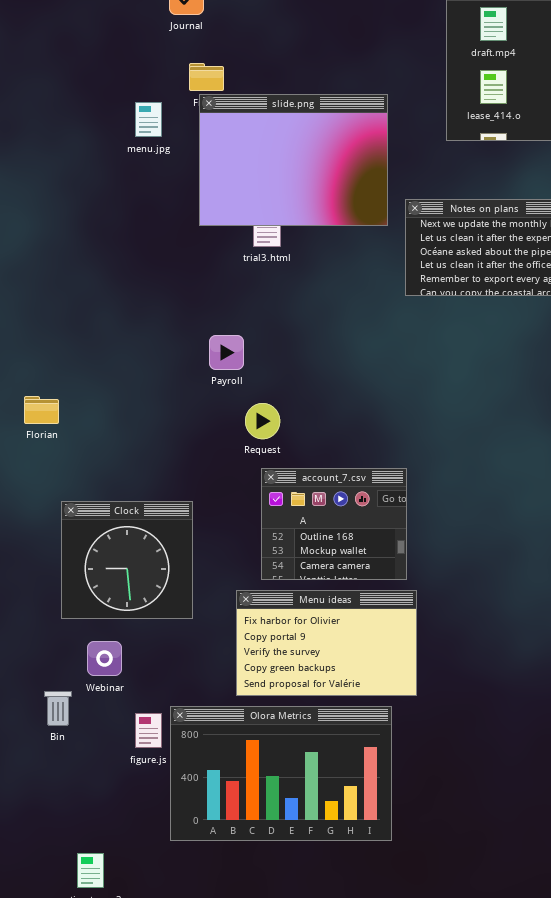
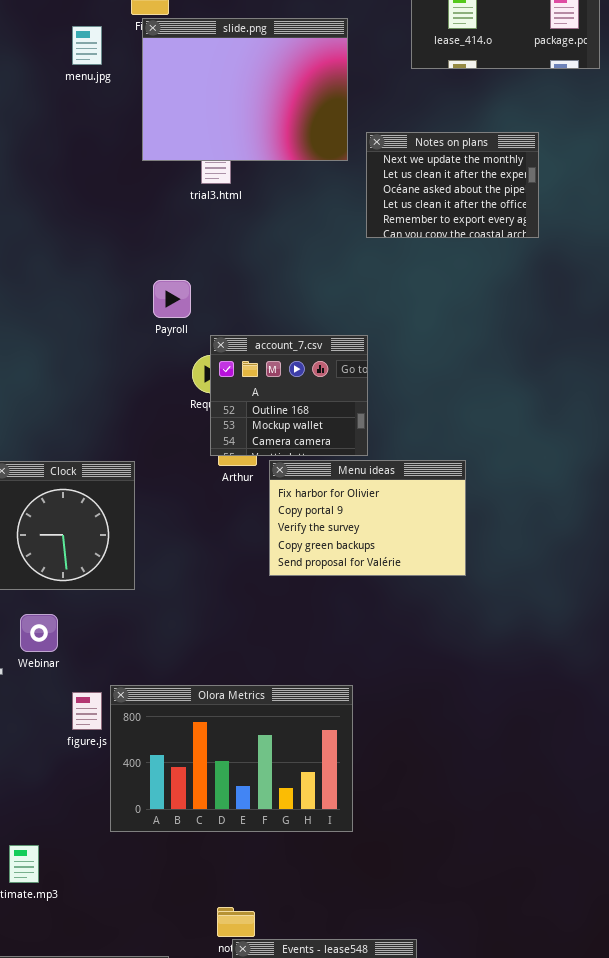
account_7.csv: [261,468,407,580] -> [210,335,368,456], moved
Menu ideas: [236,590,417,696] -> [269,460,466,576], moved

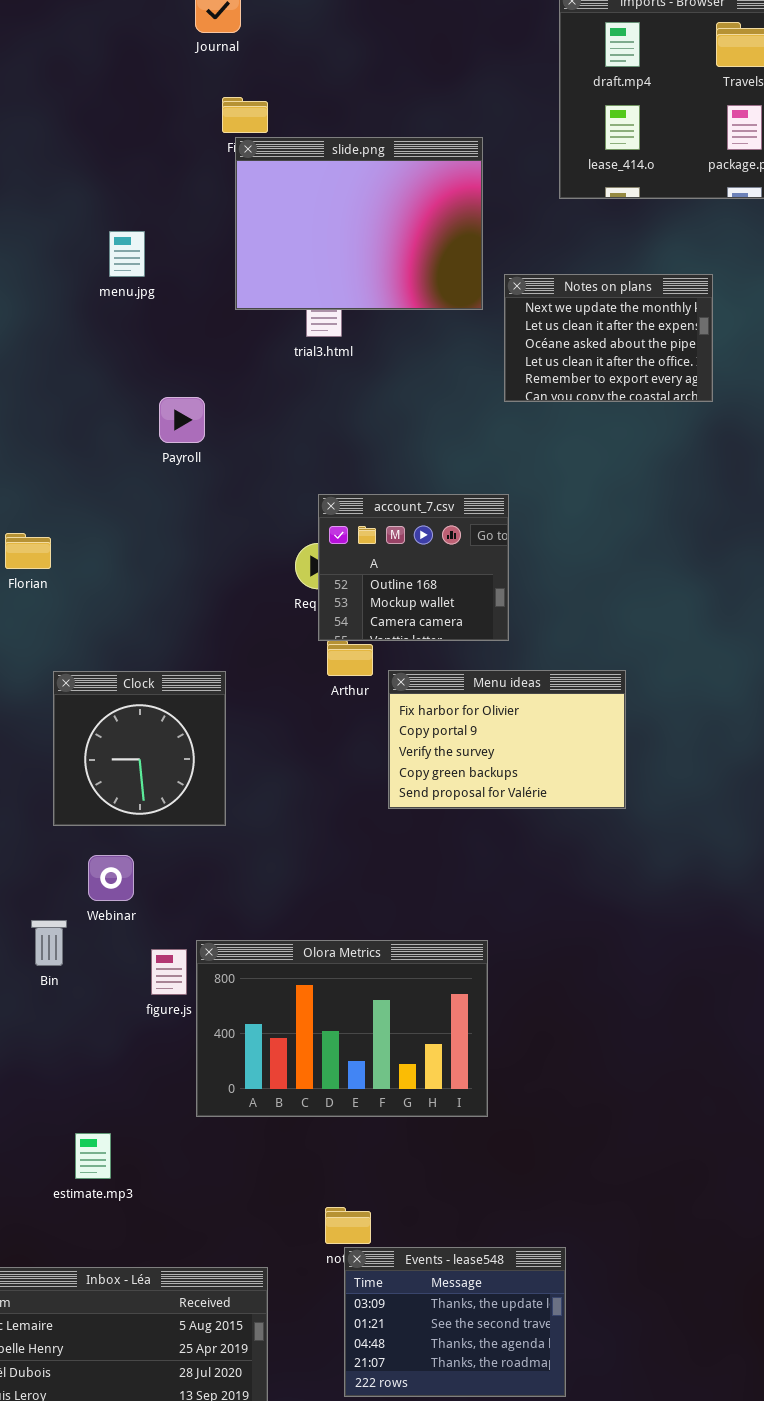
menu.jpg: [72,26,102,65] -> [109,231,145,277], moved
Payroll: [153,280,191,318] -> [159,397,205,443], moved
account_7.csv: [210,335,368,456] -> [318,494,509,641], moved

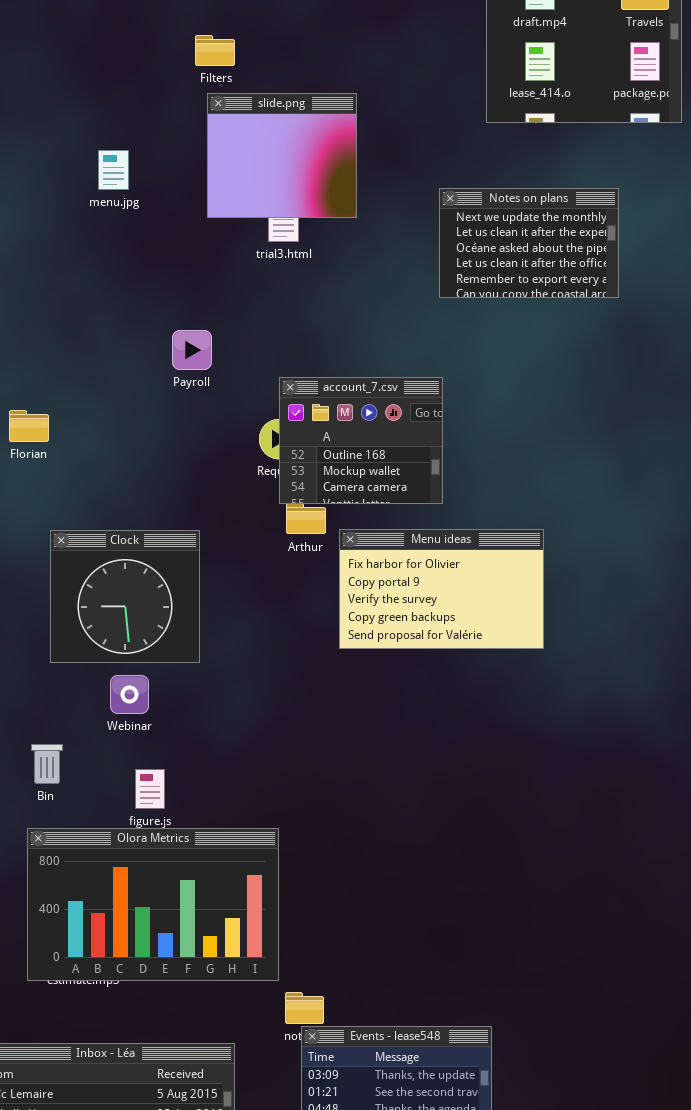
slide.png: [235,137,483,310] -> [207,93,357,218], resized
Payroll: [159,397,205,443] -> [172,330,212,370], moved
Webinar: [88,855,134,901] -> [110,675,149,714], moved
Olora Metrics: [196,940,488,1117] -> [27,828,279,981], moved

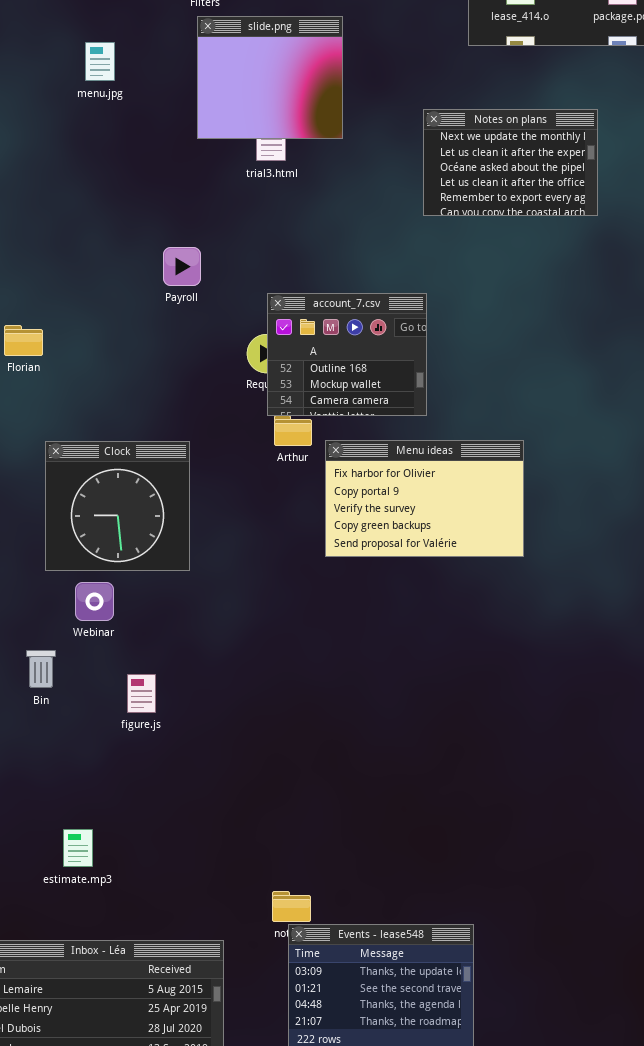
menu.jpg: [98,150,129,190] -> [85,42,115,81], moved
Webinar: [110,675,149,714] -> [75,582,114,621], moved
Olora Metrics: [27,828,279,981] -> none, closed

